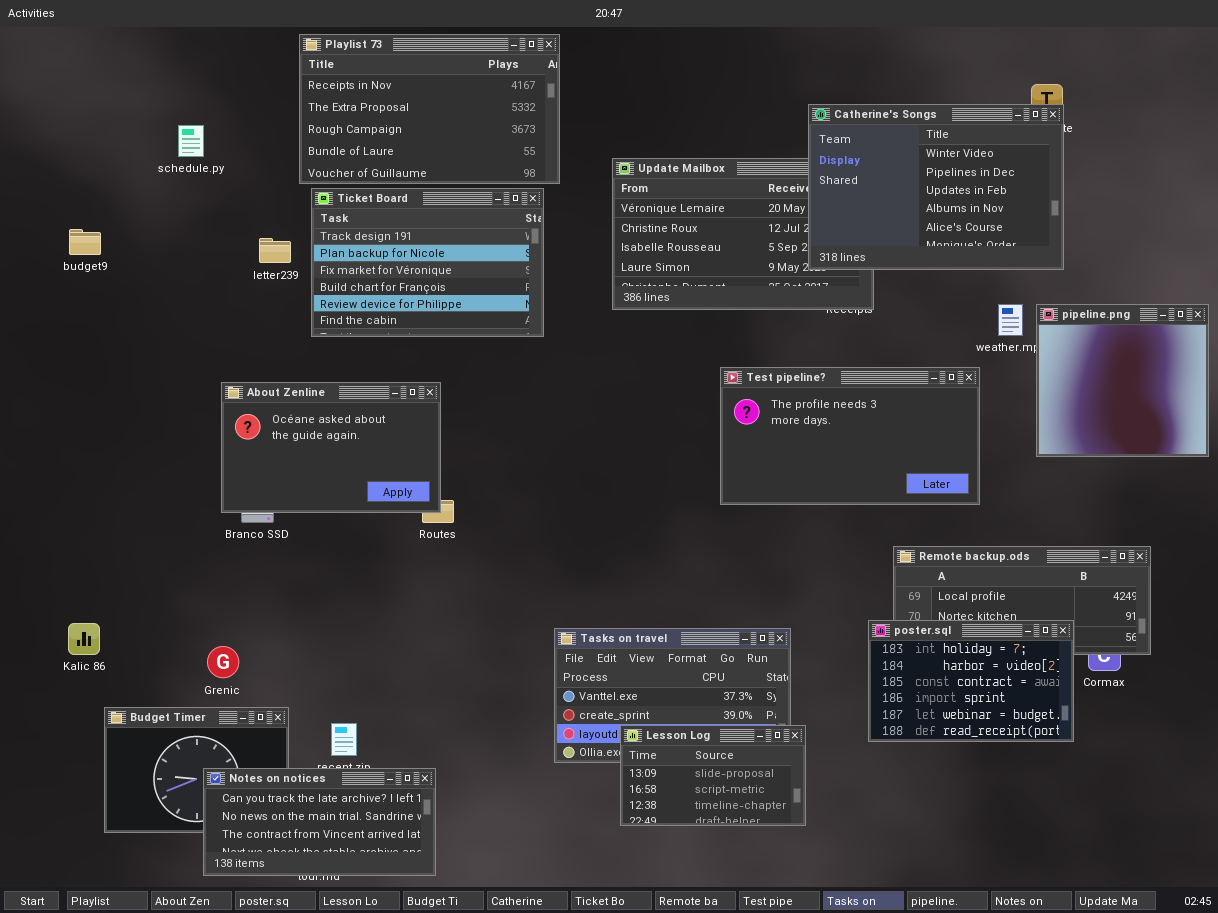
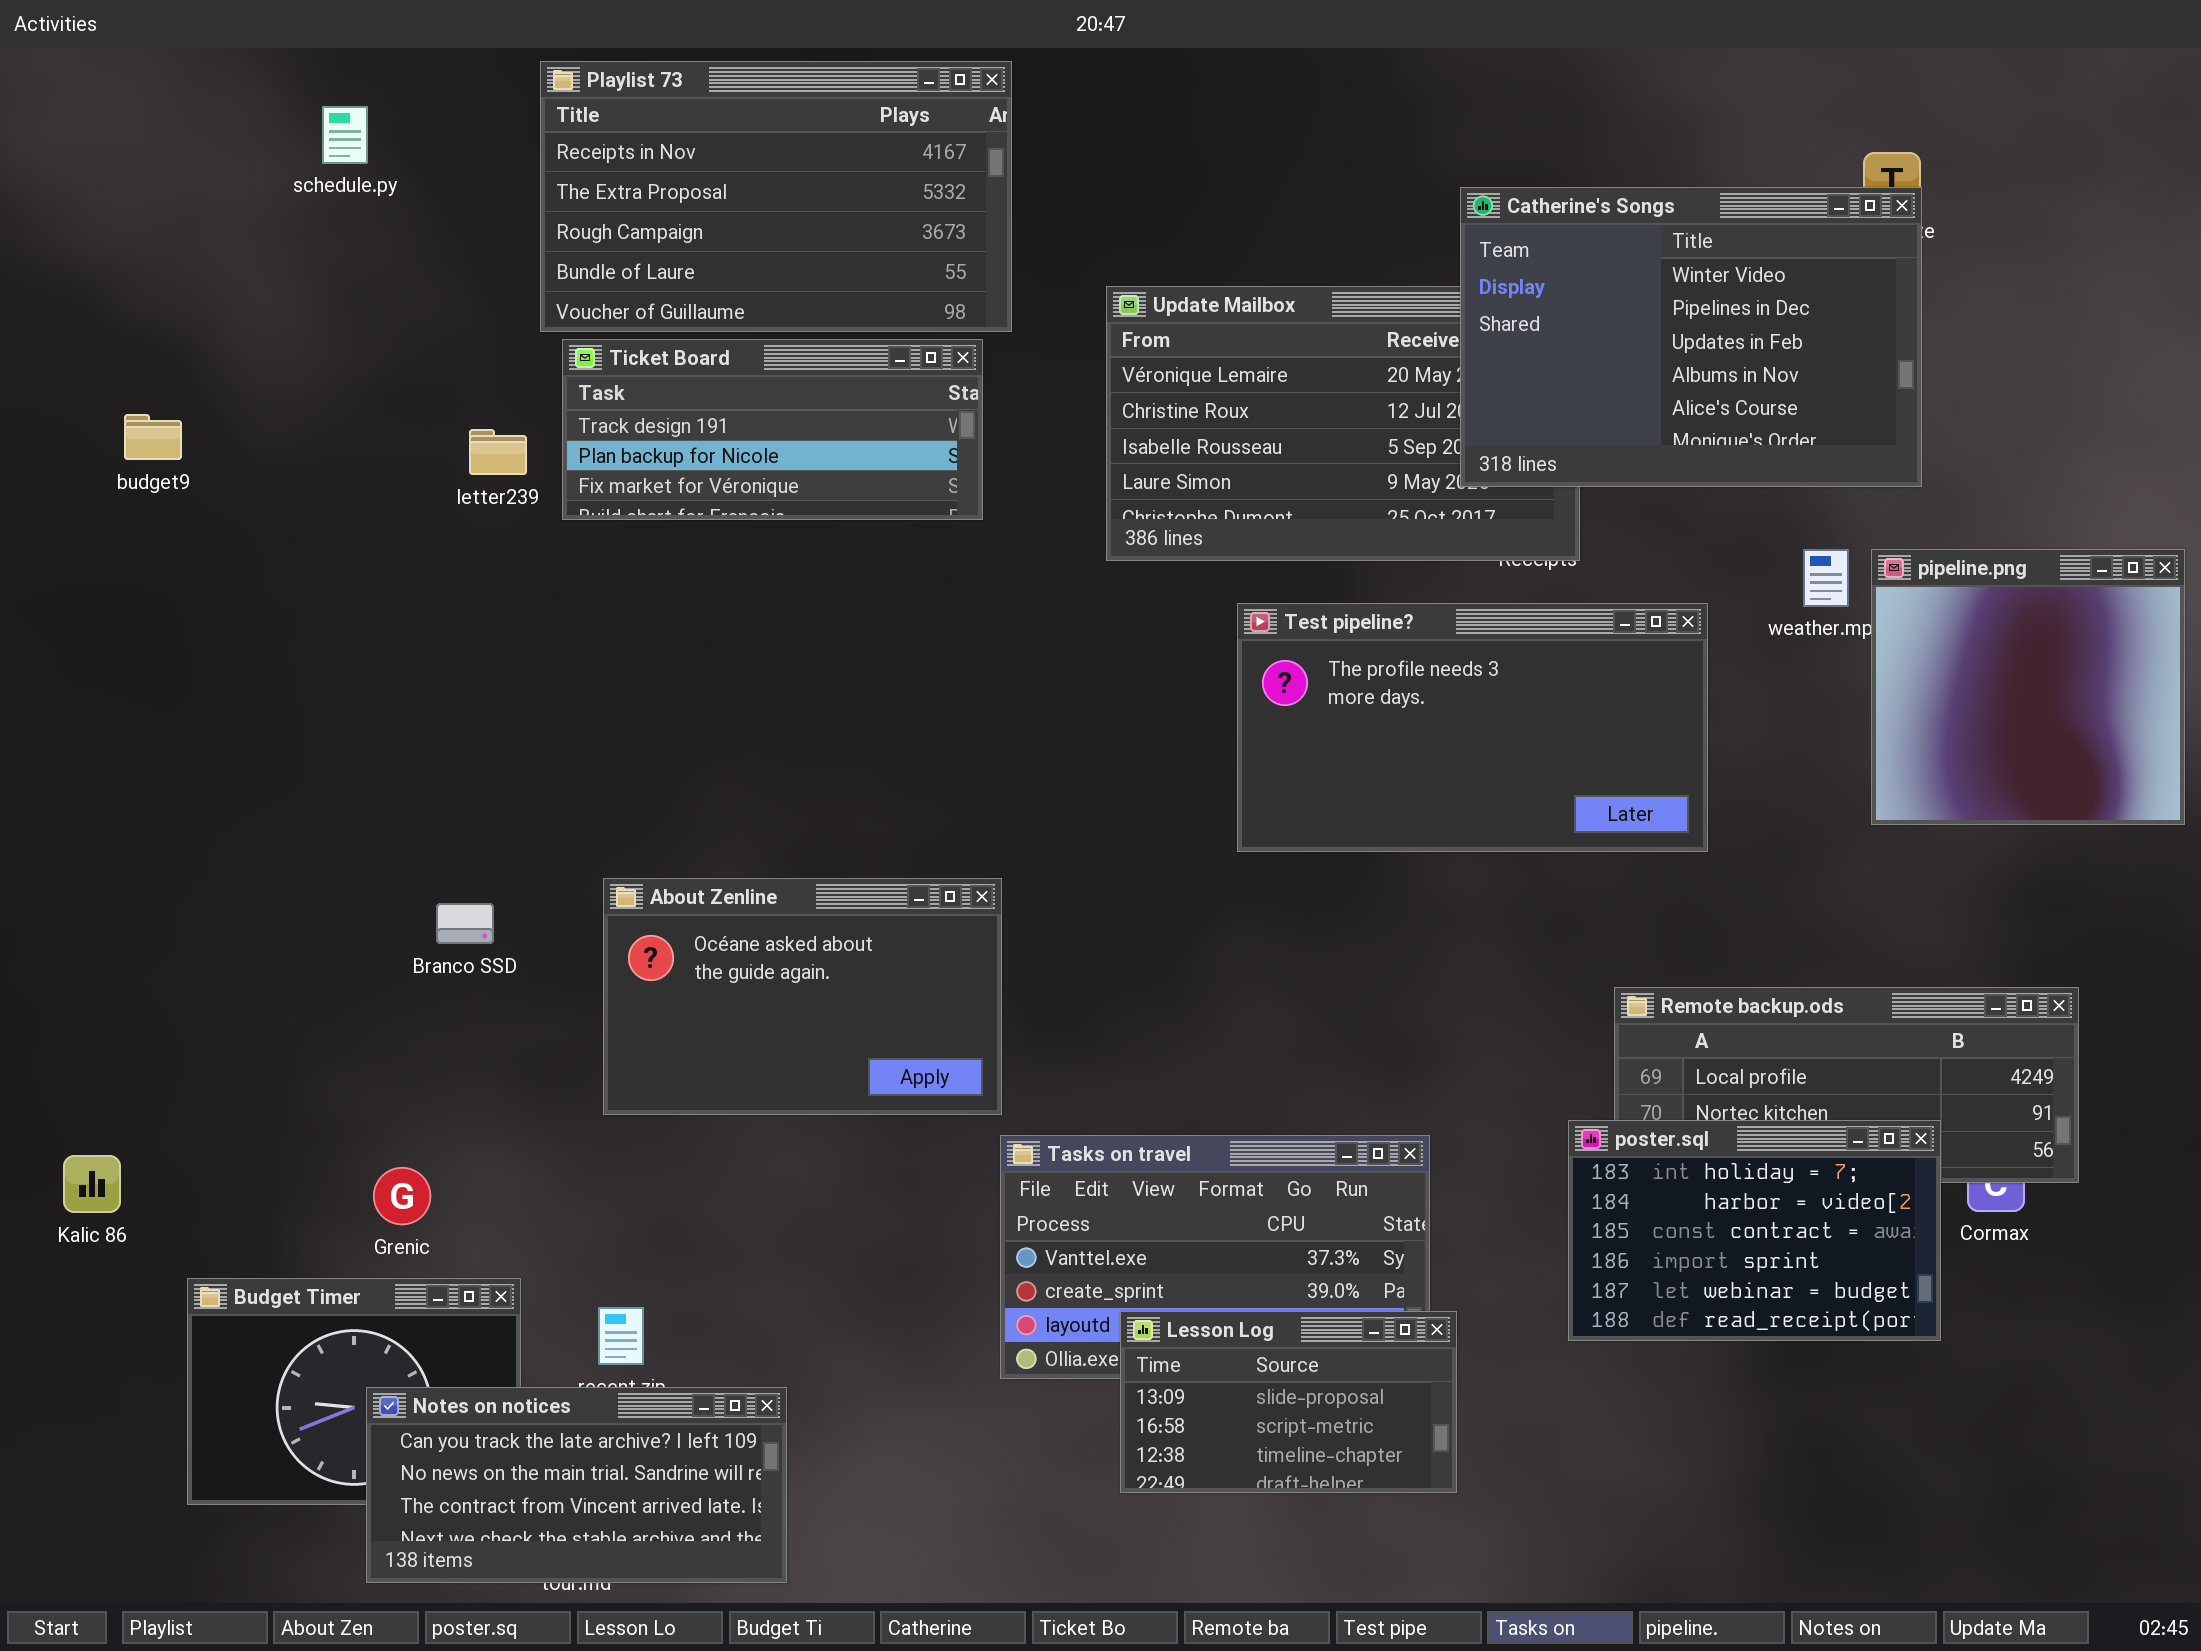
schedule.py: [178,125,204,157] -> [322,106,368,164], moved
Ticket Board: [311,188,544,337] -> [562,339,983,520], resized
Test pipeline?: [720,367,980,505] -> [1237,603,1708,852], moved
About Zenline: [221,382,441,513] -> [603,878,1002,1115], moved
Kalic 86: [68,623,100,655] -> [63,1155,121,1213], moved

